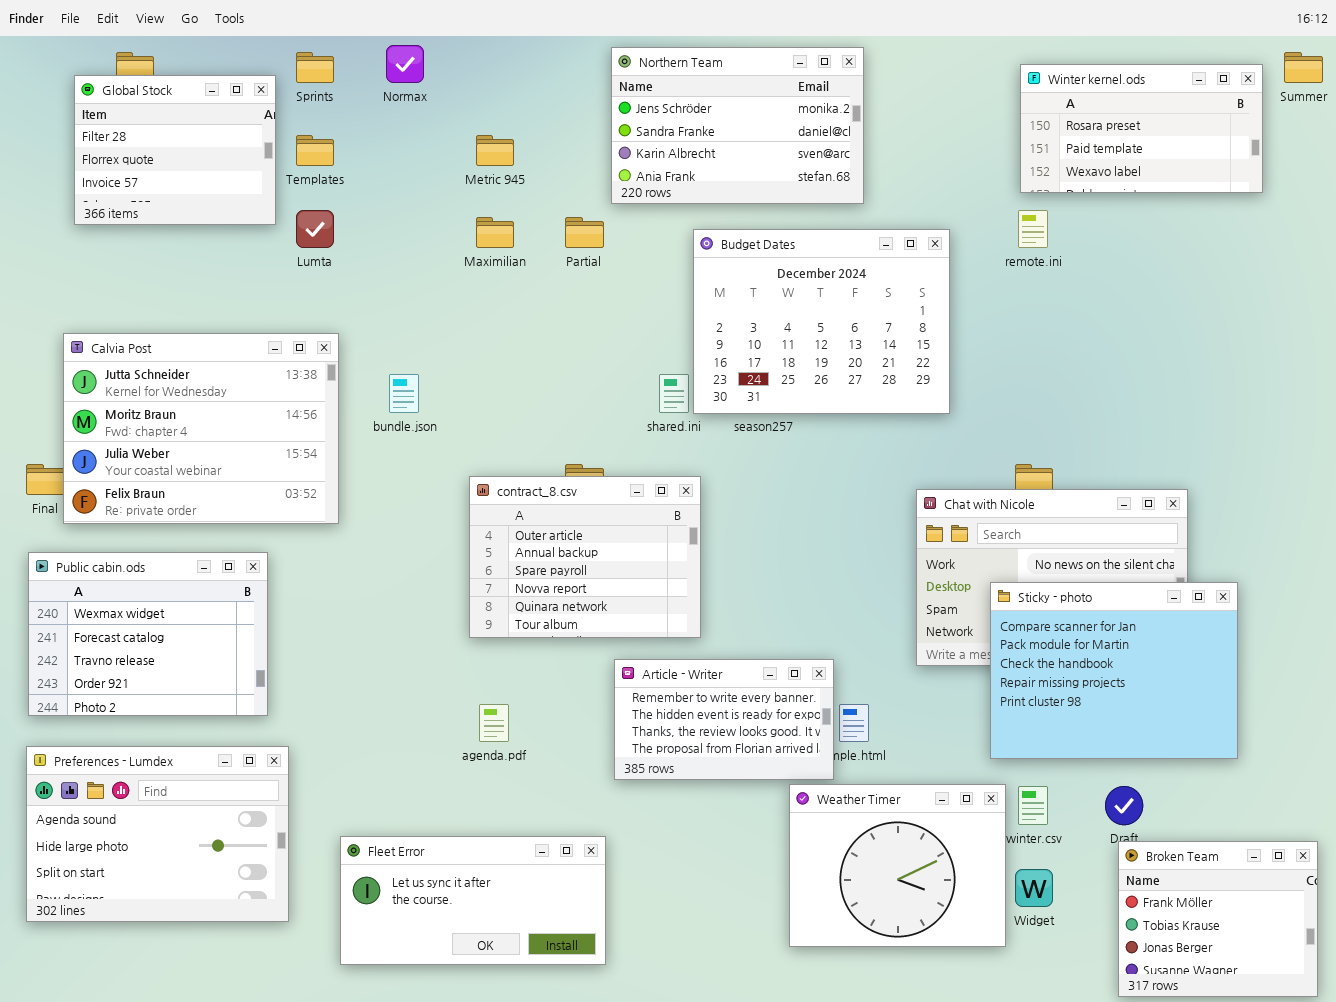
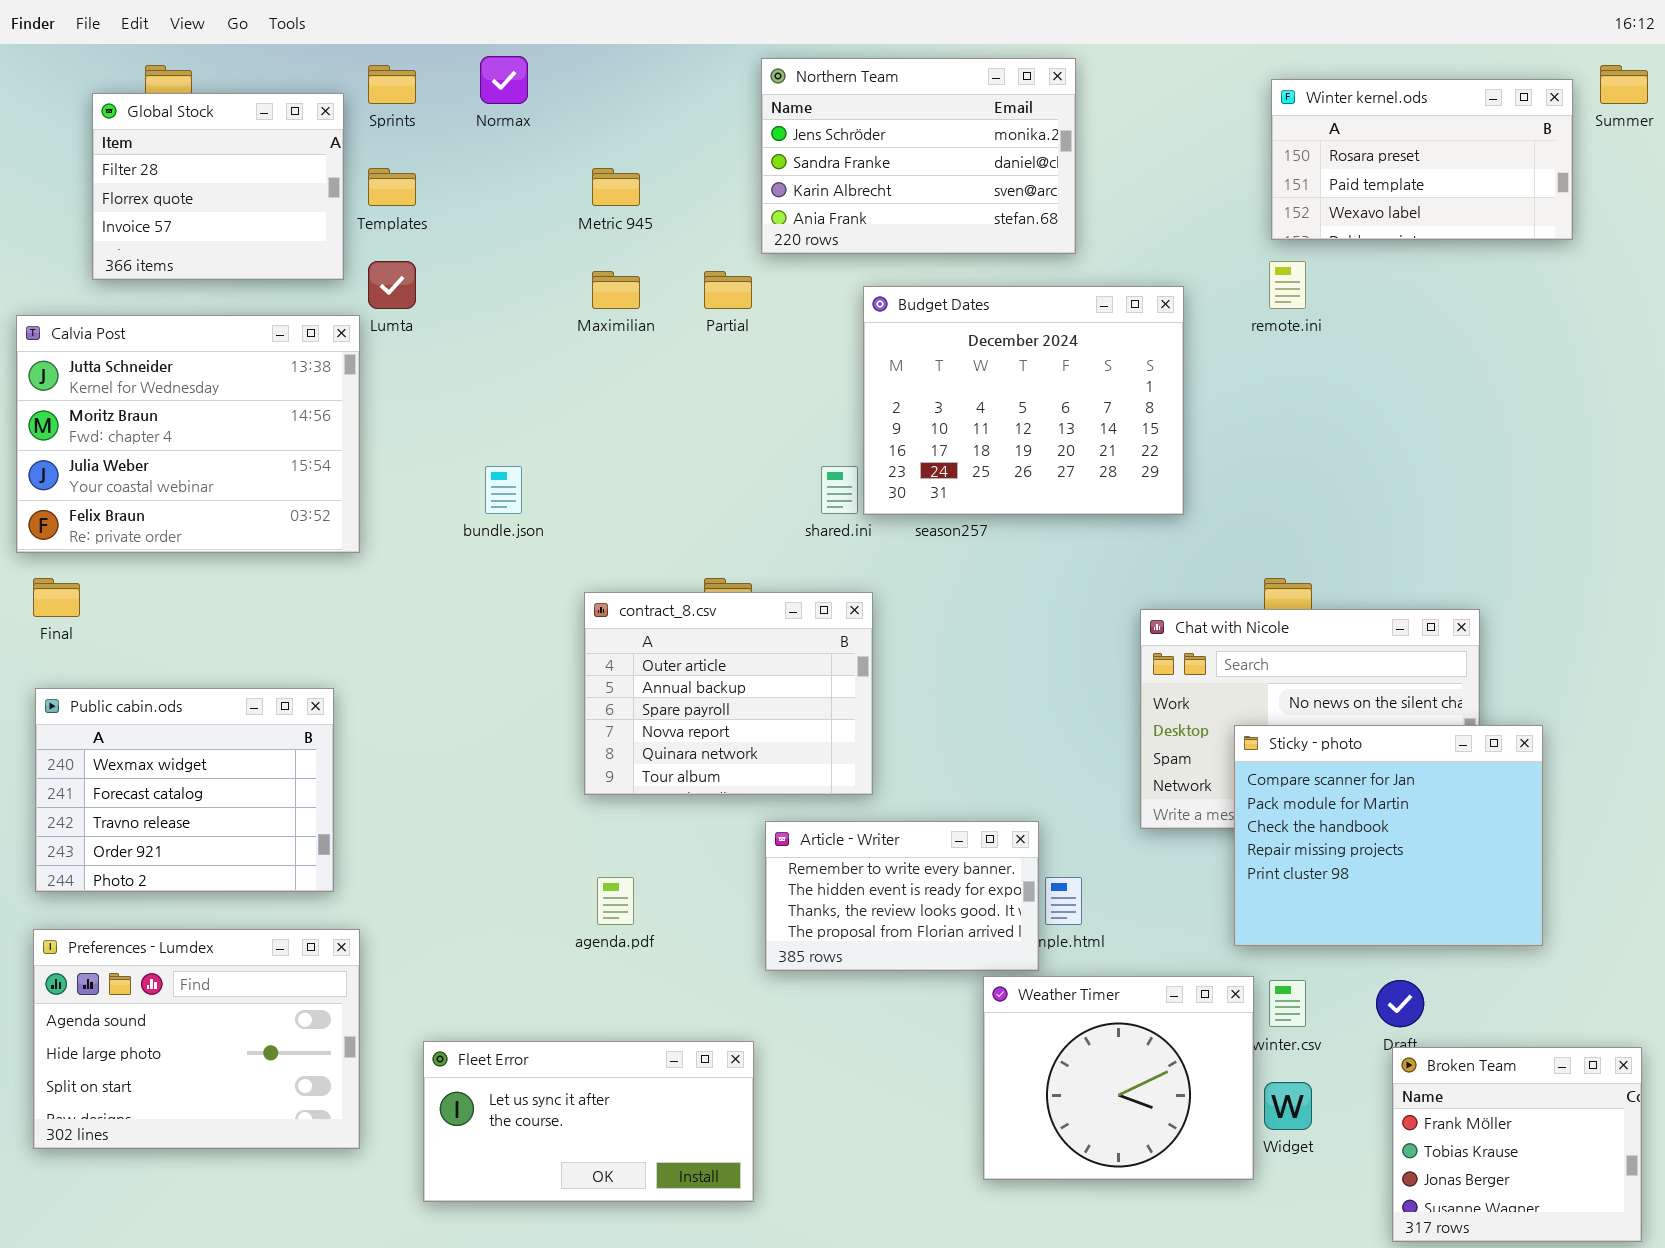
Calvia Post: [63,333,339,524] -> [16,315,360,553], moved

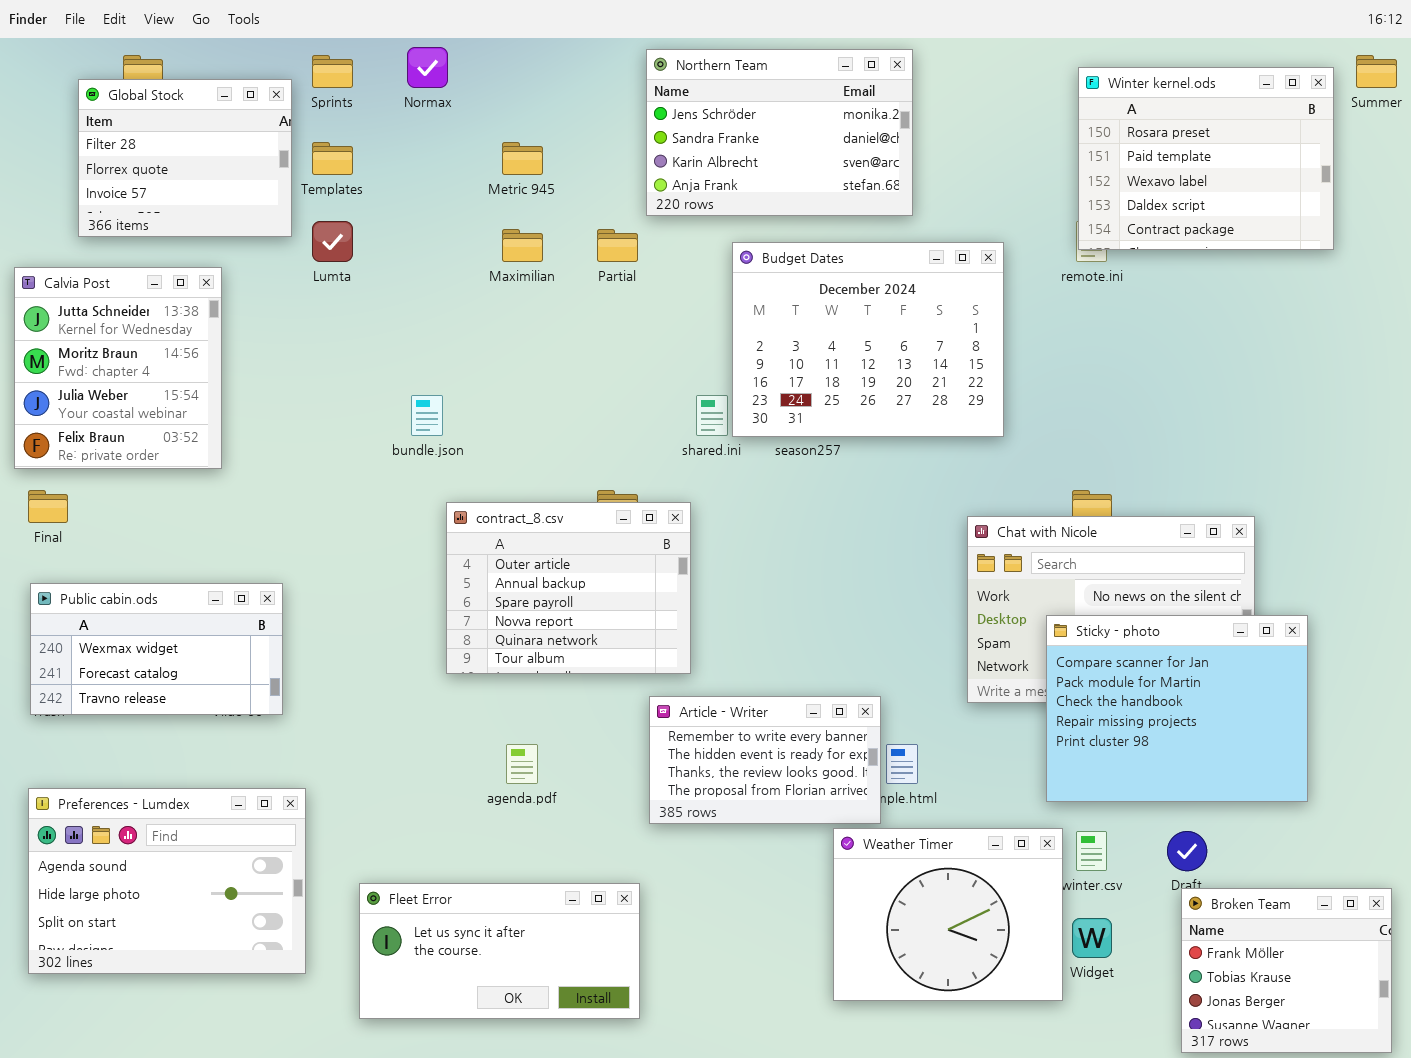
Winter kernel.ods: [1271,79,1573,240] -> [1078,67,1334,250], resized
Calvia Post: [16,315,360,553] -> [14,267,222,469], resized
contract_8.csv: [584,592,873,795] -> [446,502,691,674], moved
Public cabin.ods: [35,688,334,892] -> [30,583,283,715], resized

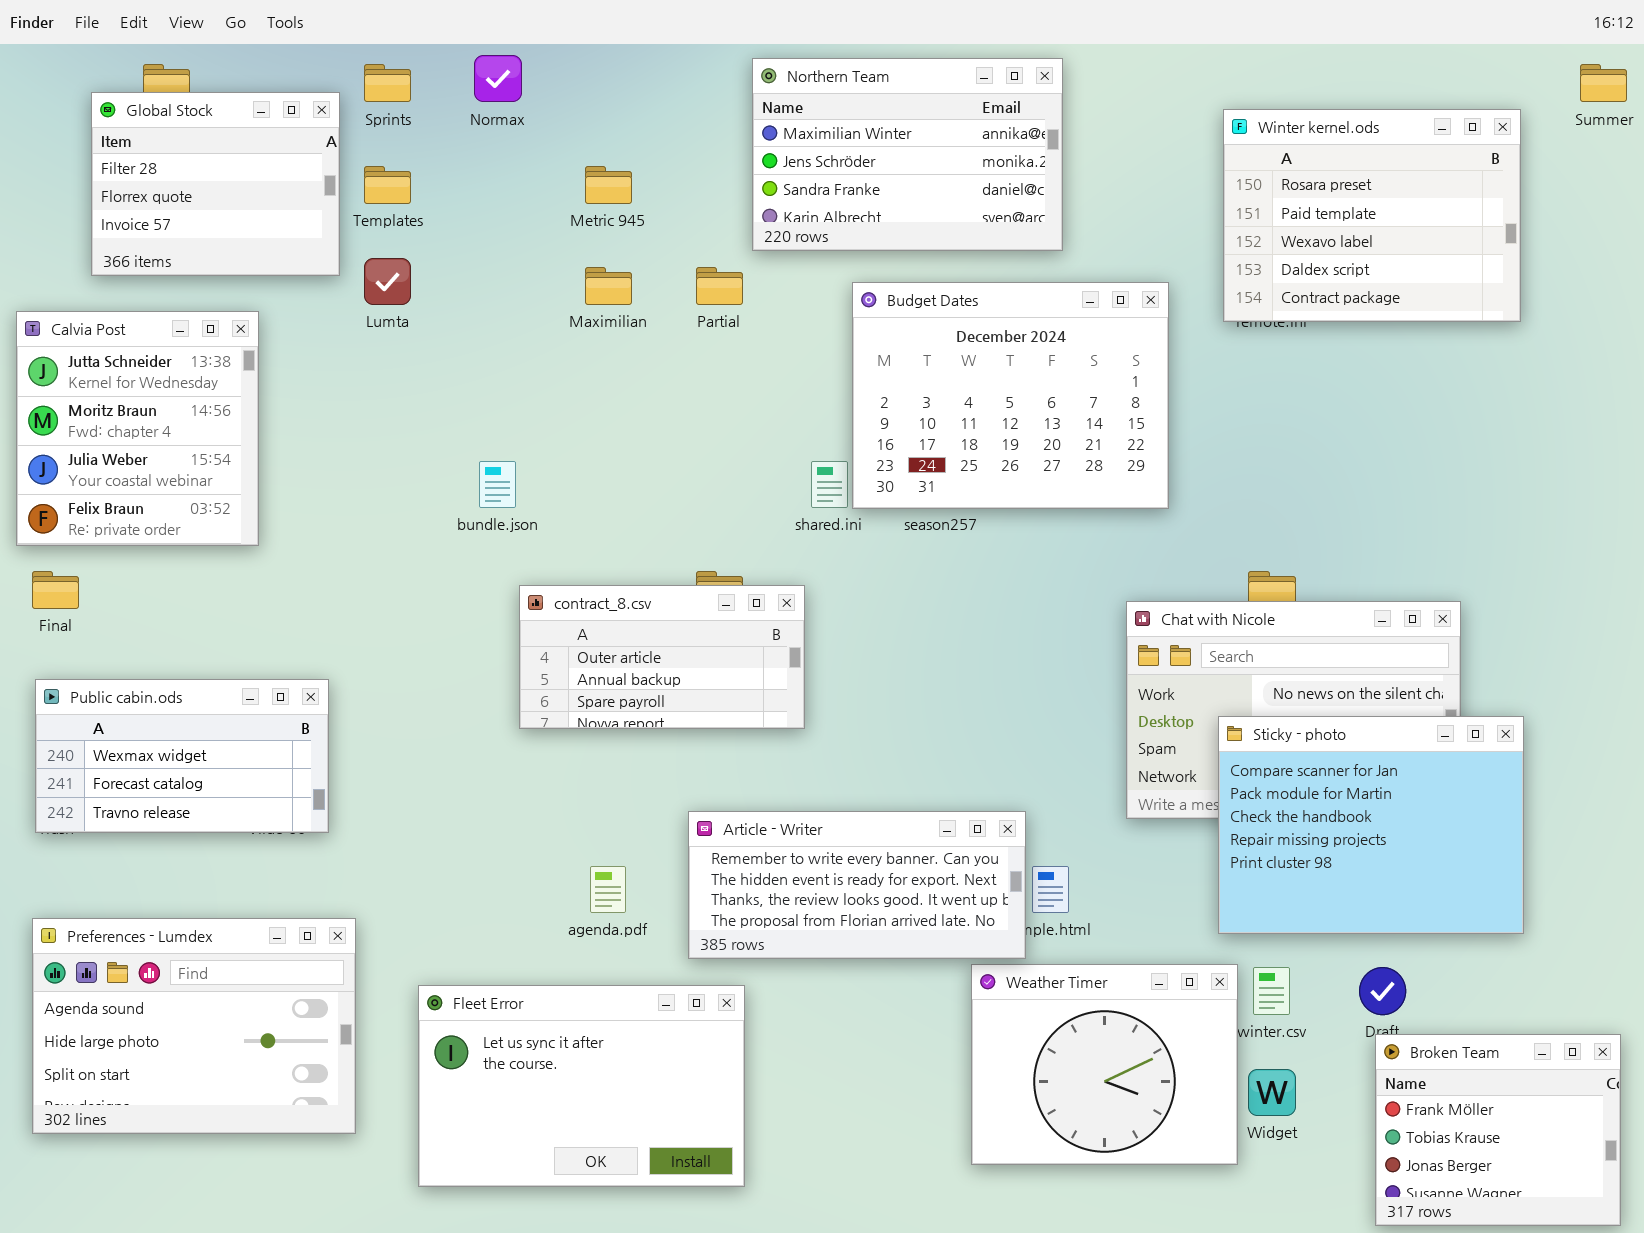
Northern Team: [646,49,913,216] -> [752,58,1063,251], scrolled up 1 row
Winter kernel.ods: [1078,67,1334,250] -> [1223,109,1521,322], moved
contract_8.csv: [446,502,691,674] -> [519,585,805,729], resized
Article - Writer: [649,696,881,824] -> [688,811,1026,959], resized
Fleet Error: [359,883,640,1019] -> [418,985,745,1187], resized

